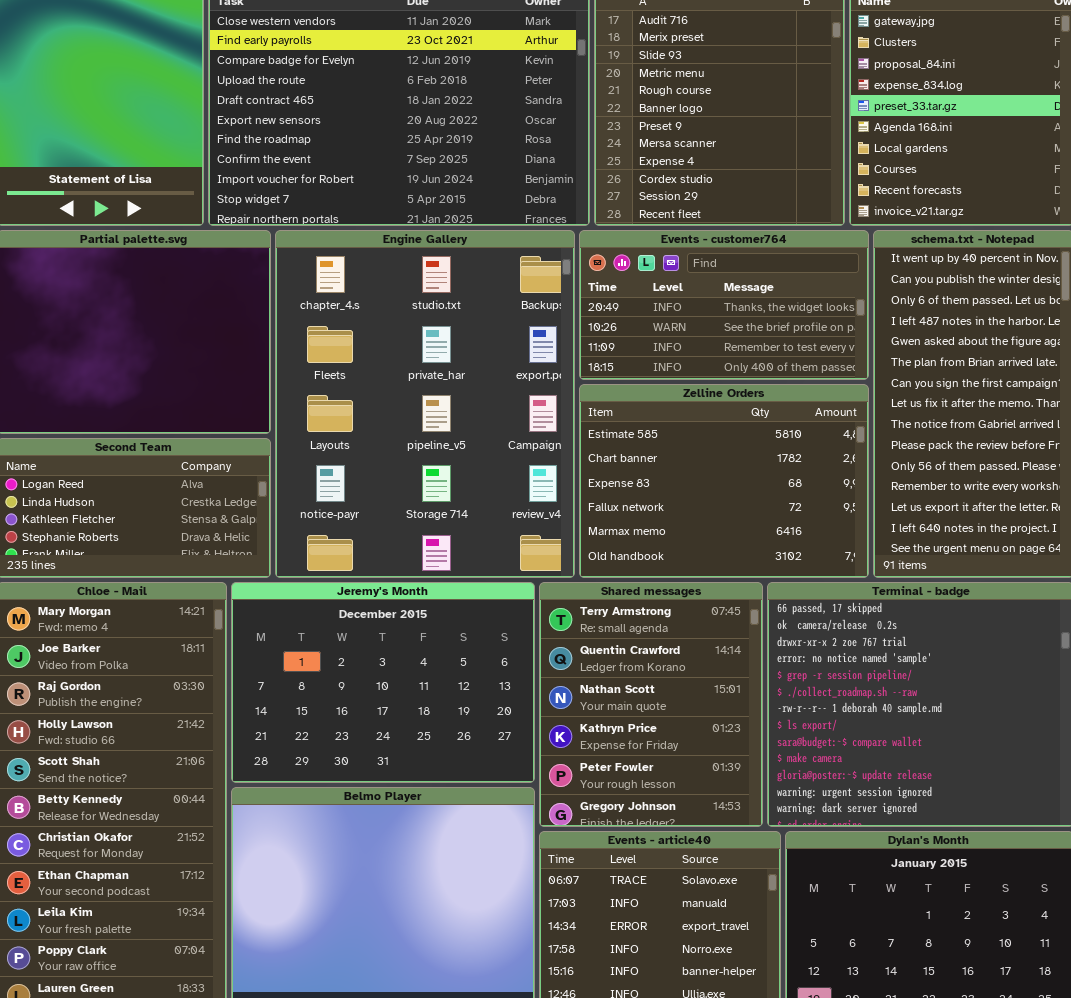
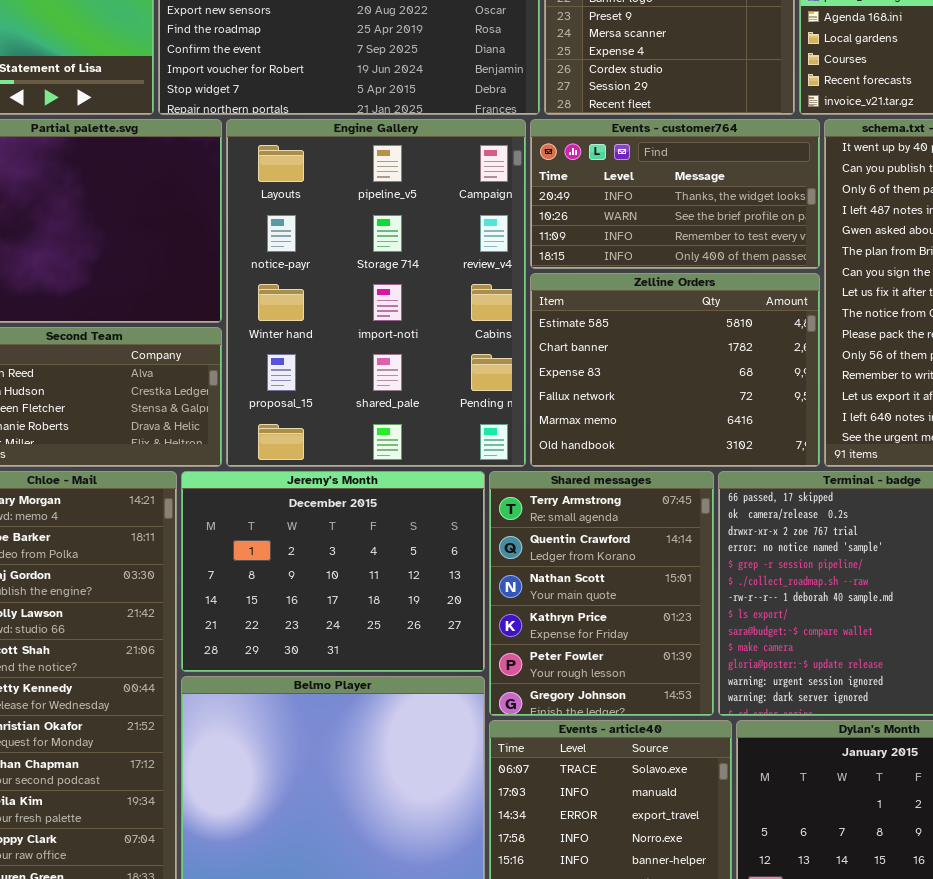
Engine Gallery: [275,230,575,578] -> [226,119,526,467], scrolled down 2 rows

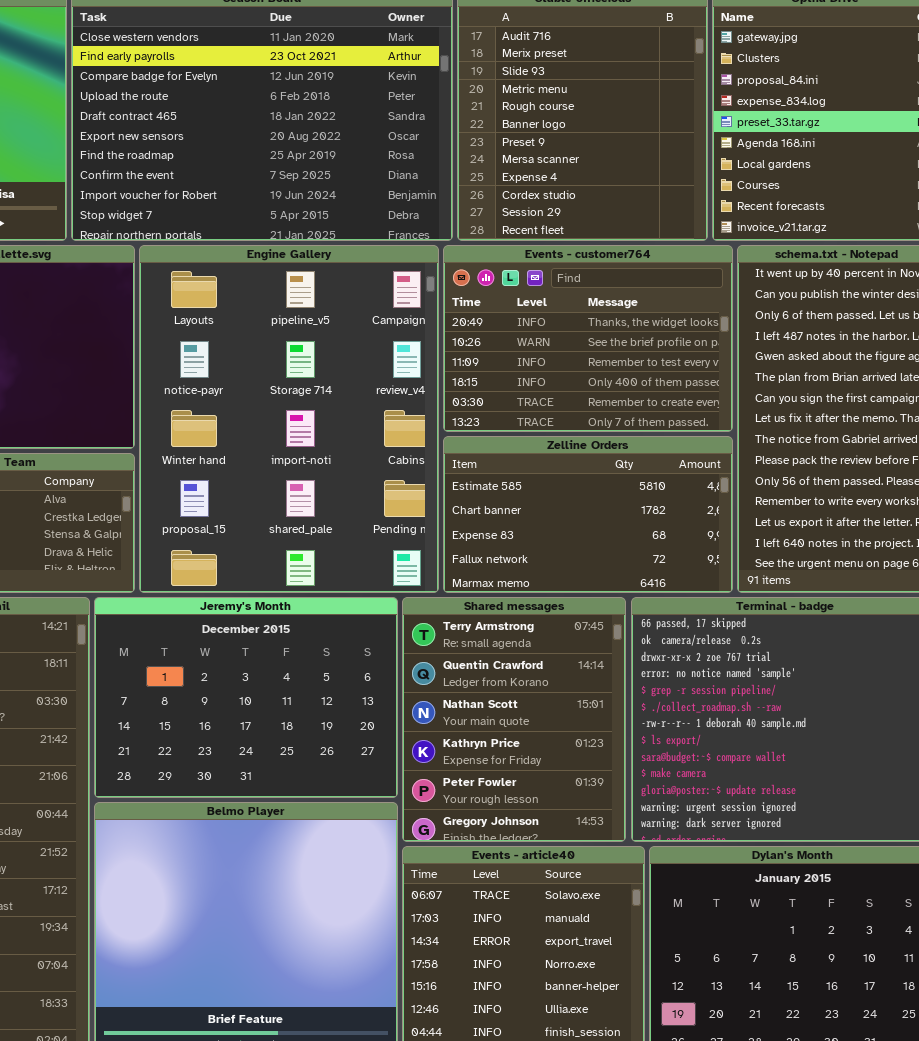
Events - customer764: [530,119,820,269] -> [443,245,733,432], resized
Zelline Orders: [530,273,820,467] -> [443,436,733,593], resized

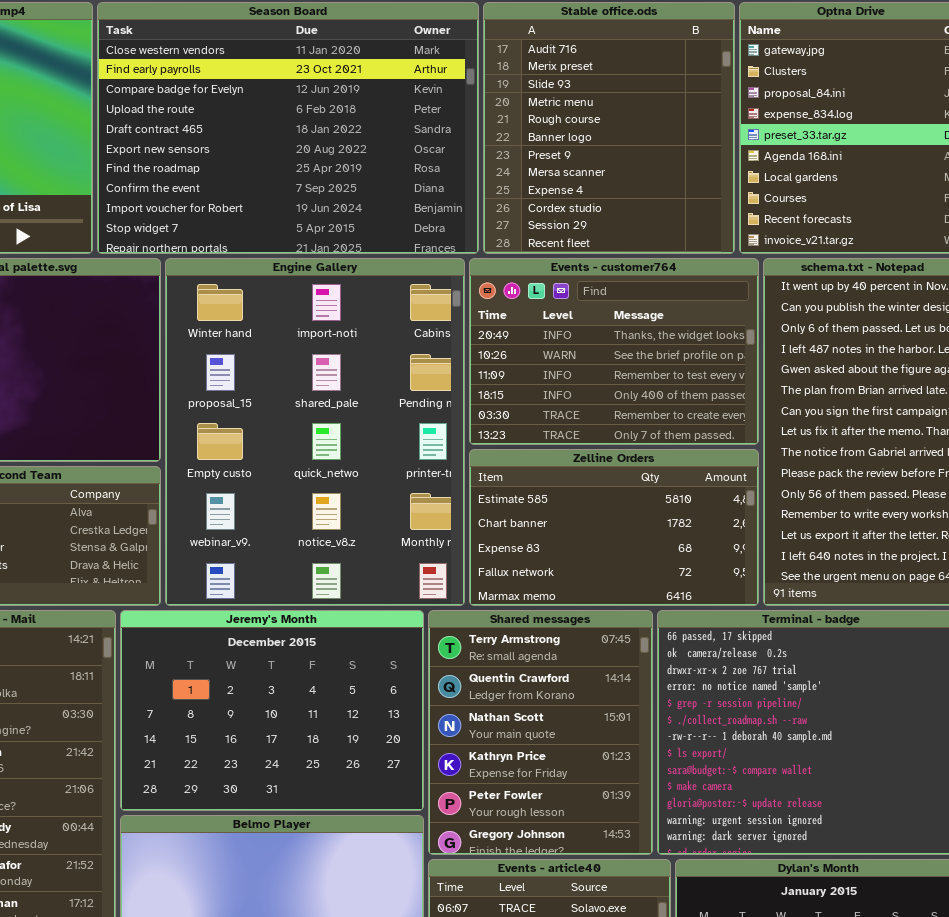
Engine Gallery: [139,245,439,593] -> [165,258,465,606], scrolled down 2 rows

